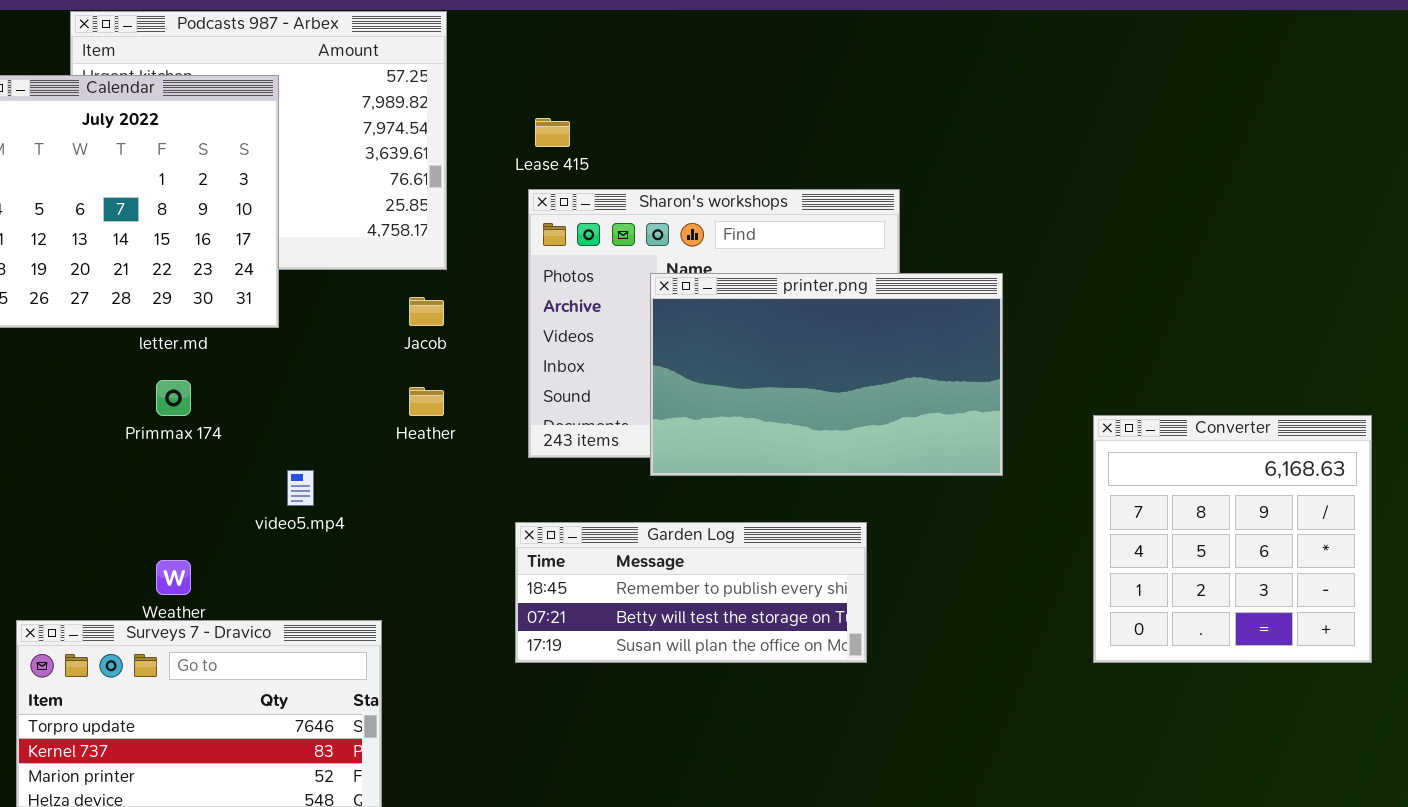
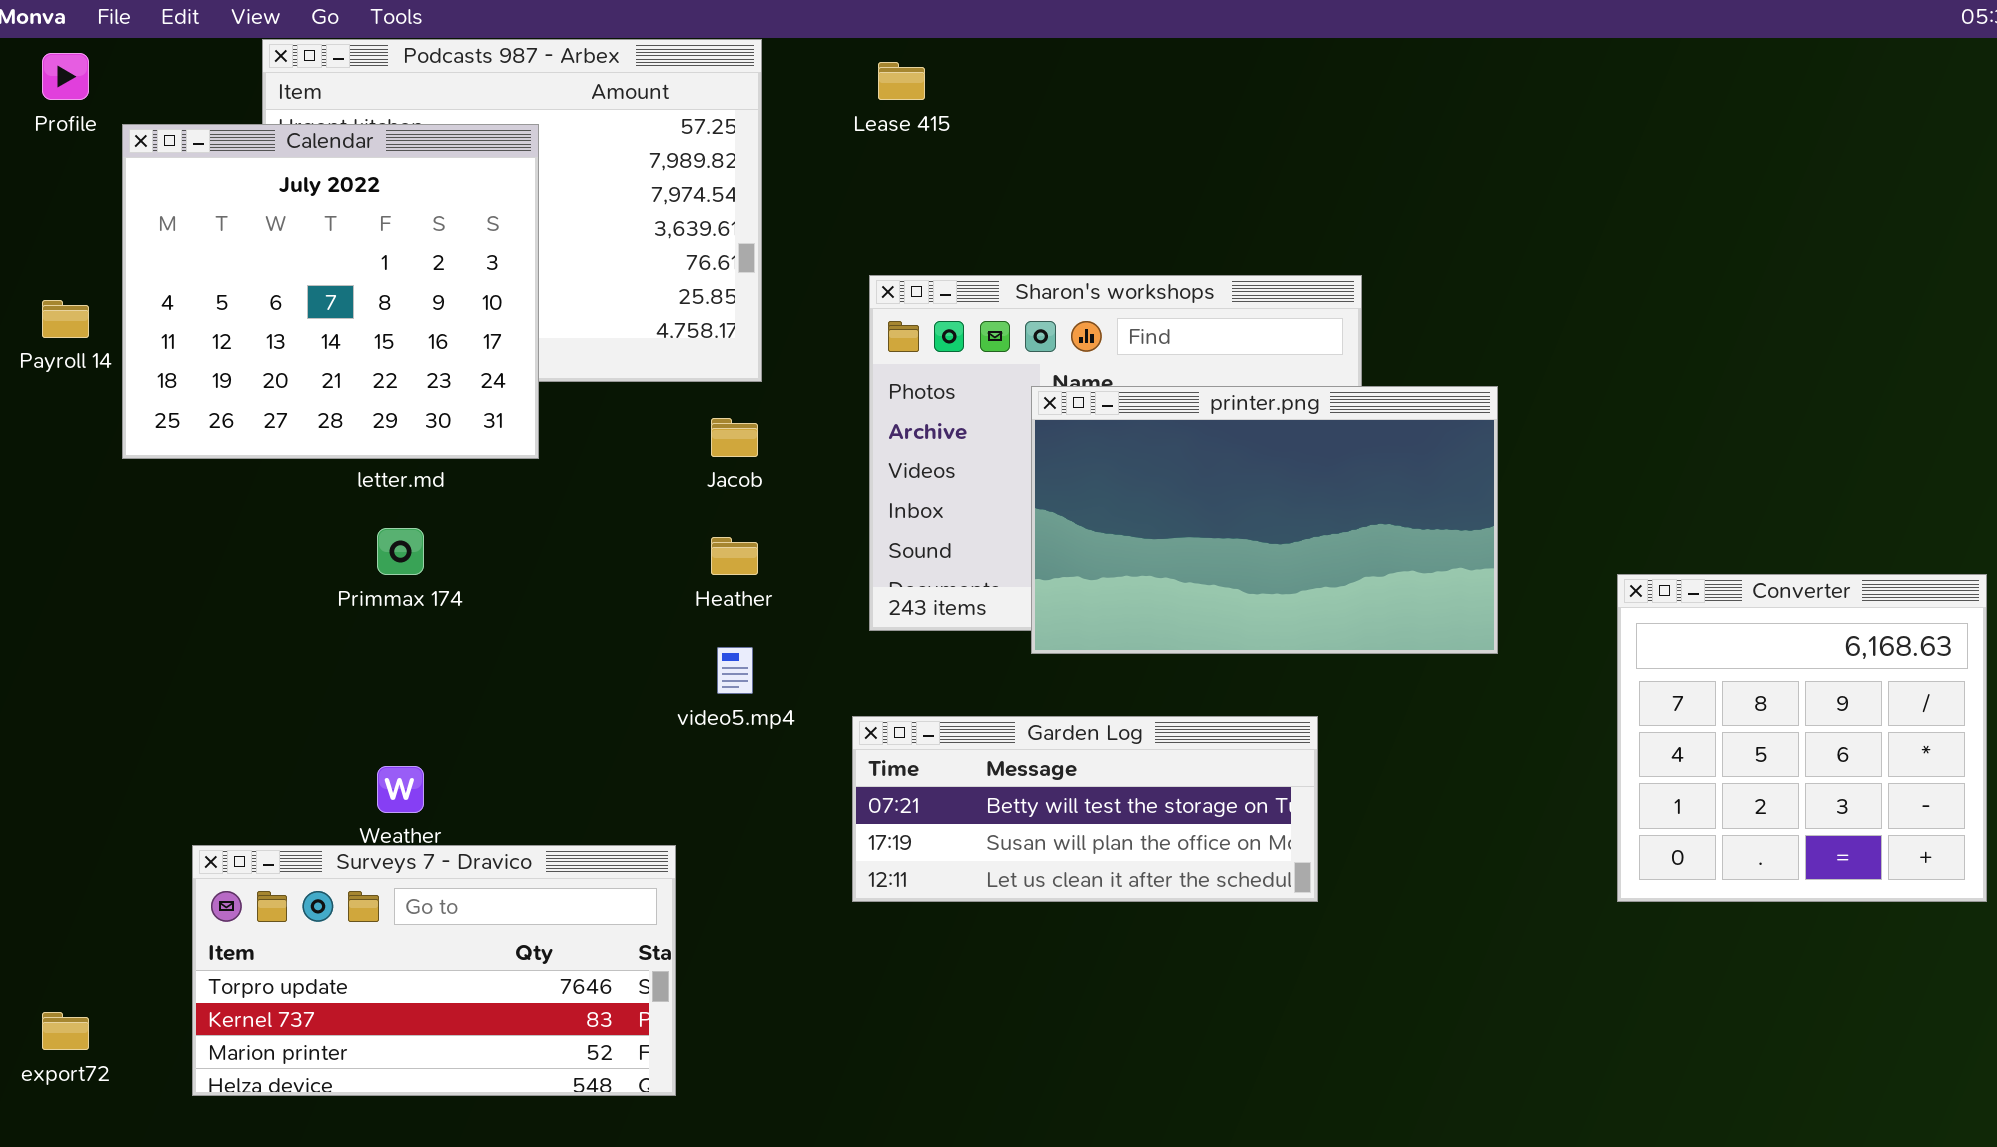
Lease 415: [535,118,570,147] -> [878,62,925,100], moved
video5.mp4: [287,470,314,506] -> [717,647,753,694], moved
Garden Log: [515,522,867,663] -> [852,716,1318,902], scrolled down 1 row

